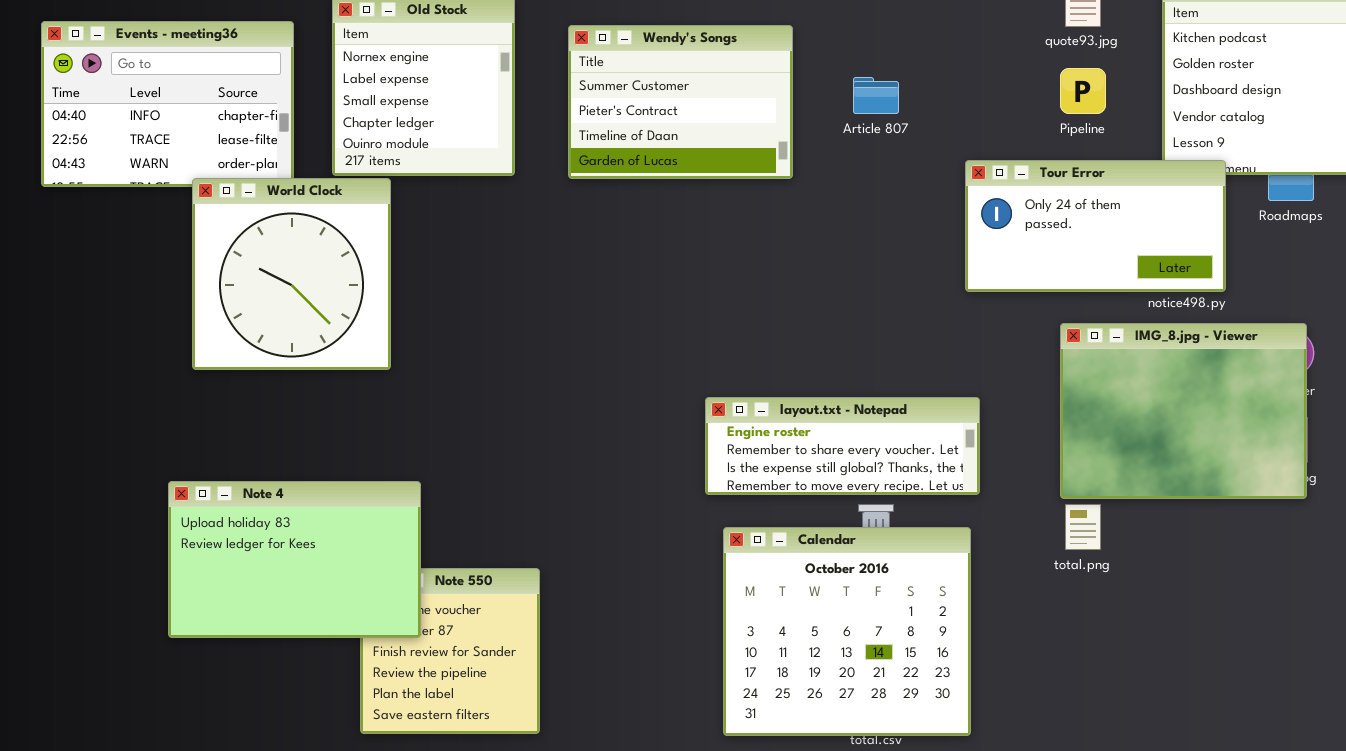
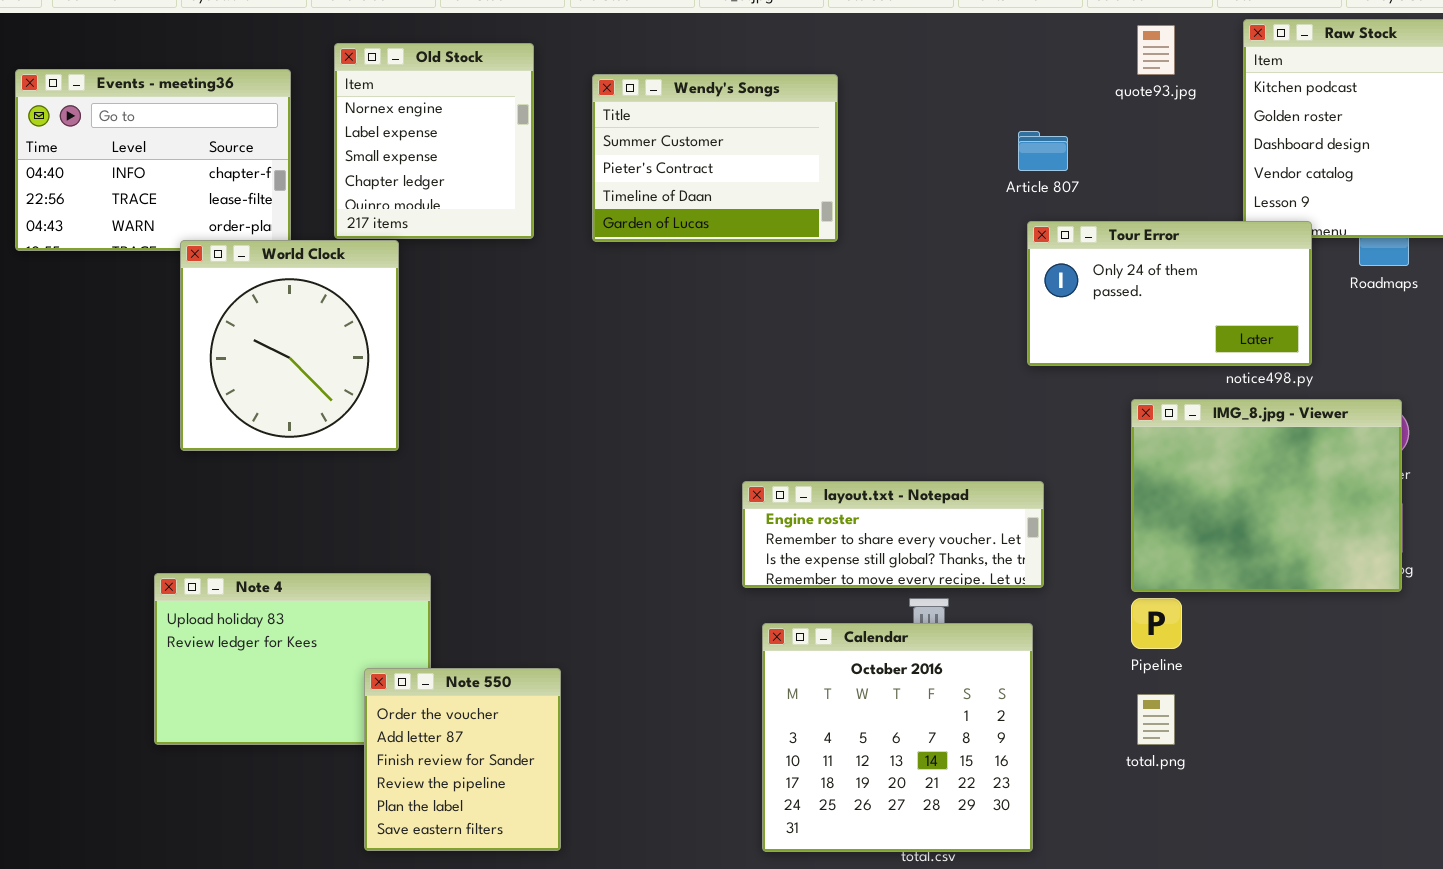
Pipeline: [1060,68,1106,114] -> [1131,598,1182,649], moved
Article 807: [853,77,899,114] -> [1018,131,1068,171], moved
total.png: [1065,504,1101,550] -> [1137,694,1175,745], moved
Note 550: [360,568,540,734] -> [364,668,561,851], raised

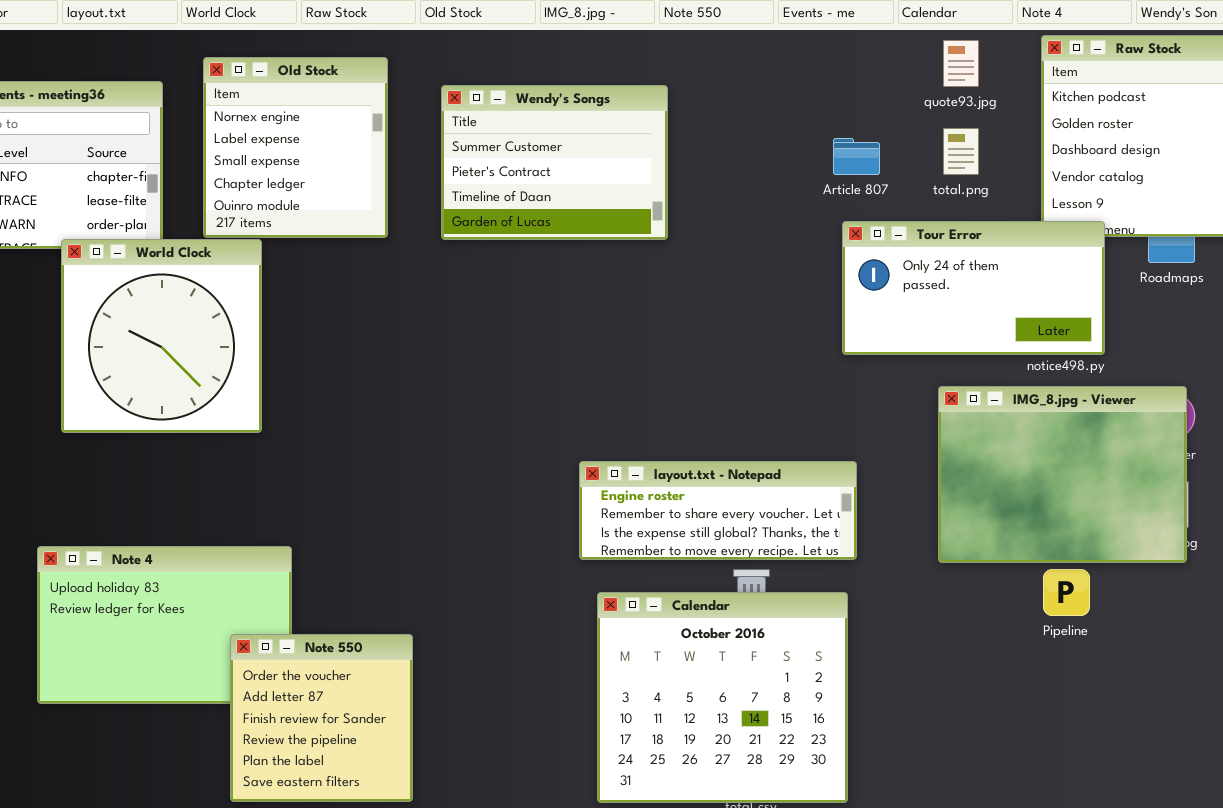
Pipeline: [1131,598,1182,649] -> [1043,569,1090,616], moved
total.png: [1137,694,1175,745] -> [943,128,979,175], moved

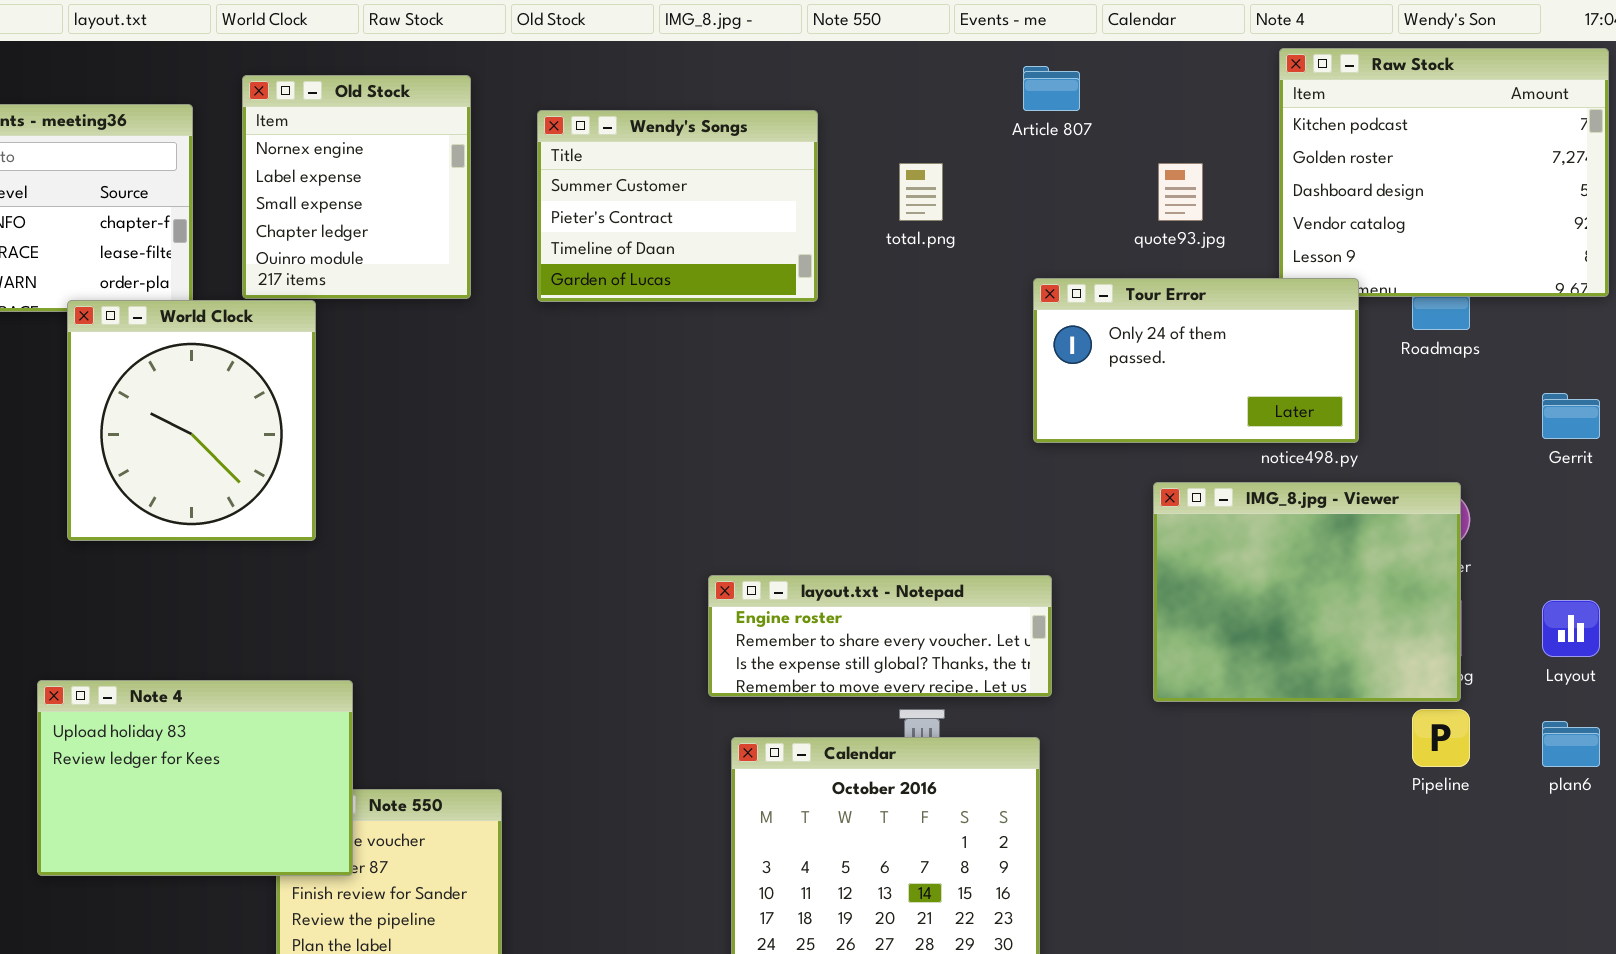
quote93.jpg: [943,40,979,87] -> [1158,163,1203,221], moved
total.png: [943,128,979,175] -> [899,163,943,221], moved
Article 807: [833,138,880,175] -> [1023,66,1080,111], moved
Note 4: [37,546,292,704] -> [37,680,353,876], raised
Pipeline: [1043,569,1090,616] -> [1412,709,1470,767], moved

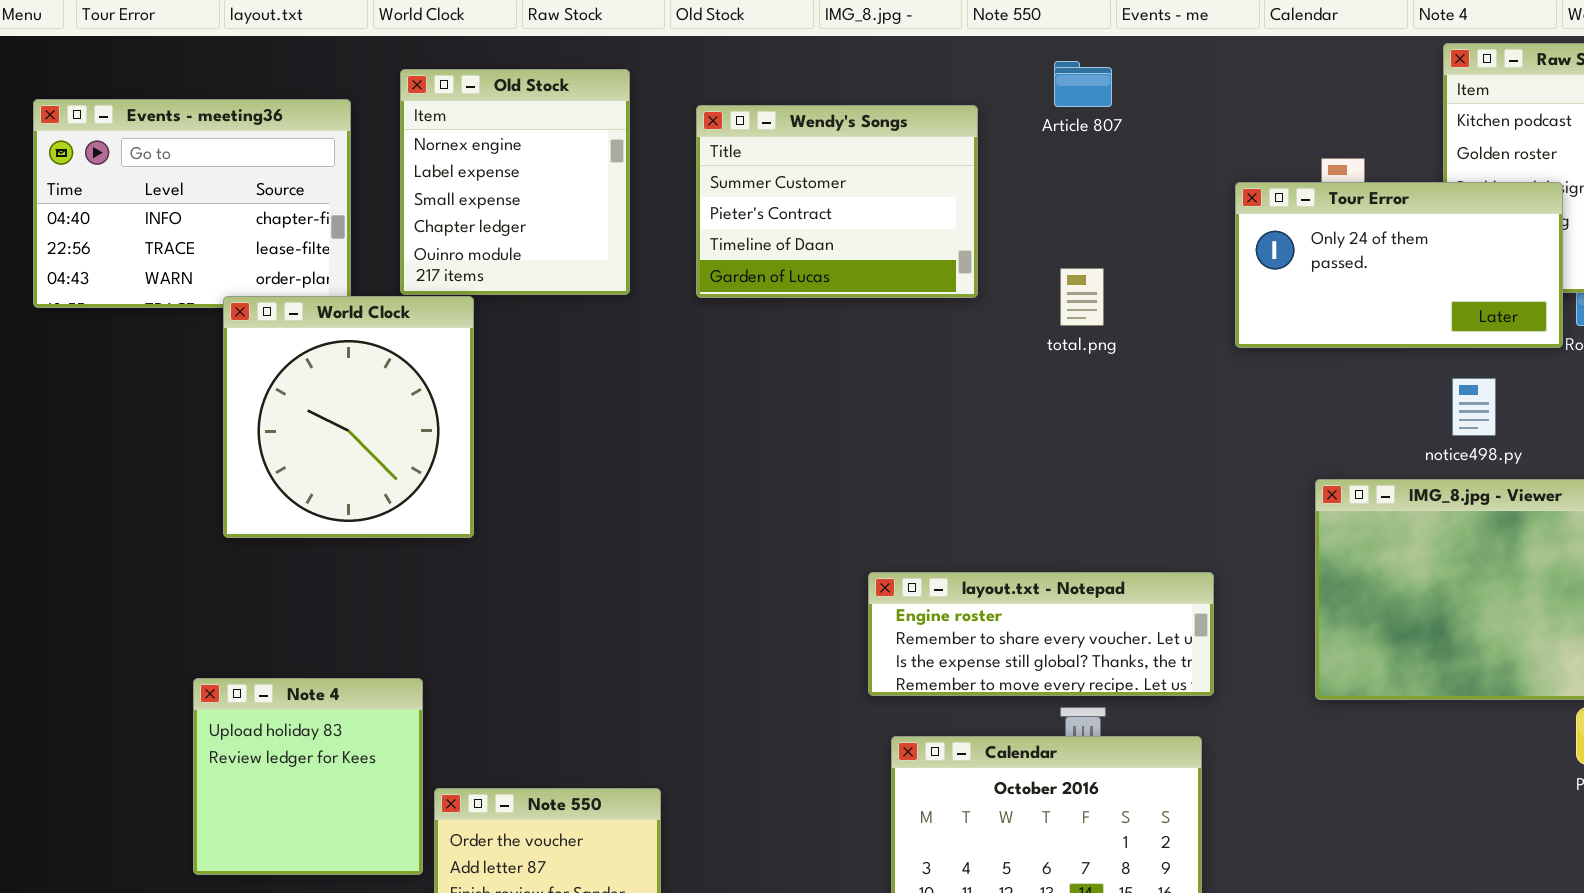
Article 807: [1023,66,1080,111] -> [1054,61,1112,107], moved
total.png: [899,163,943,221] -> [1060,268,1104,326], moved
Tour Error: [1033,278,1359,443] -> [1235,182,1563,348], moved
Note 4: [37,680,353,876] -> [193,678,423,875], resized

